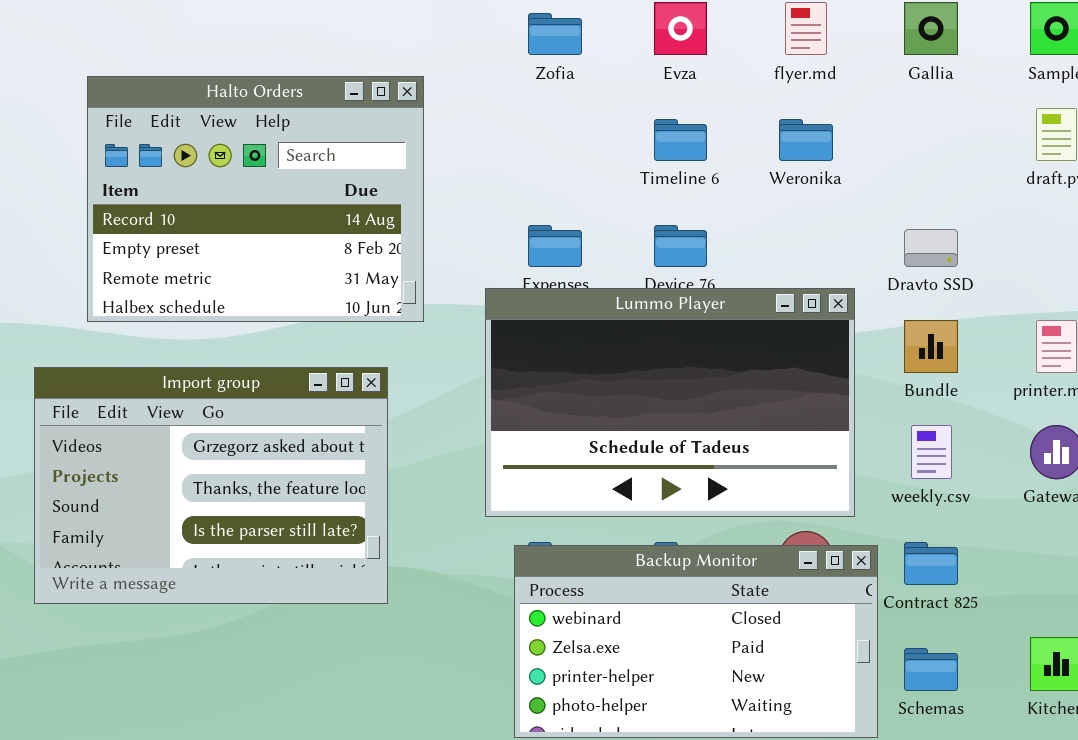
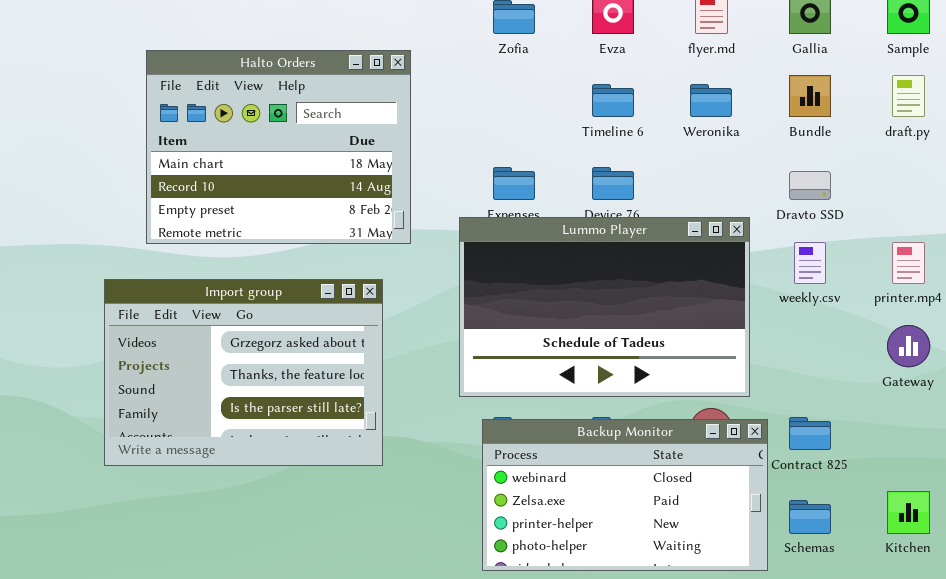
Halto Orders: [87,76,424,322] -> [146,50,411,244], scrolled up 1 row
Bundle: [904,320,958,373] -> [789,75,831,117], moved
weekly.csv: [911,425,952,479] -> [794,242,826,284], moved

